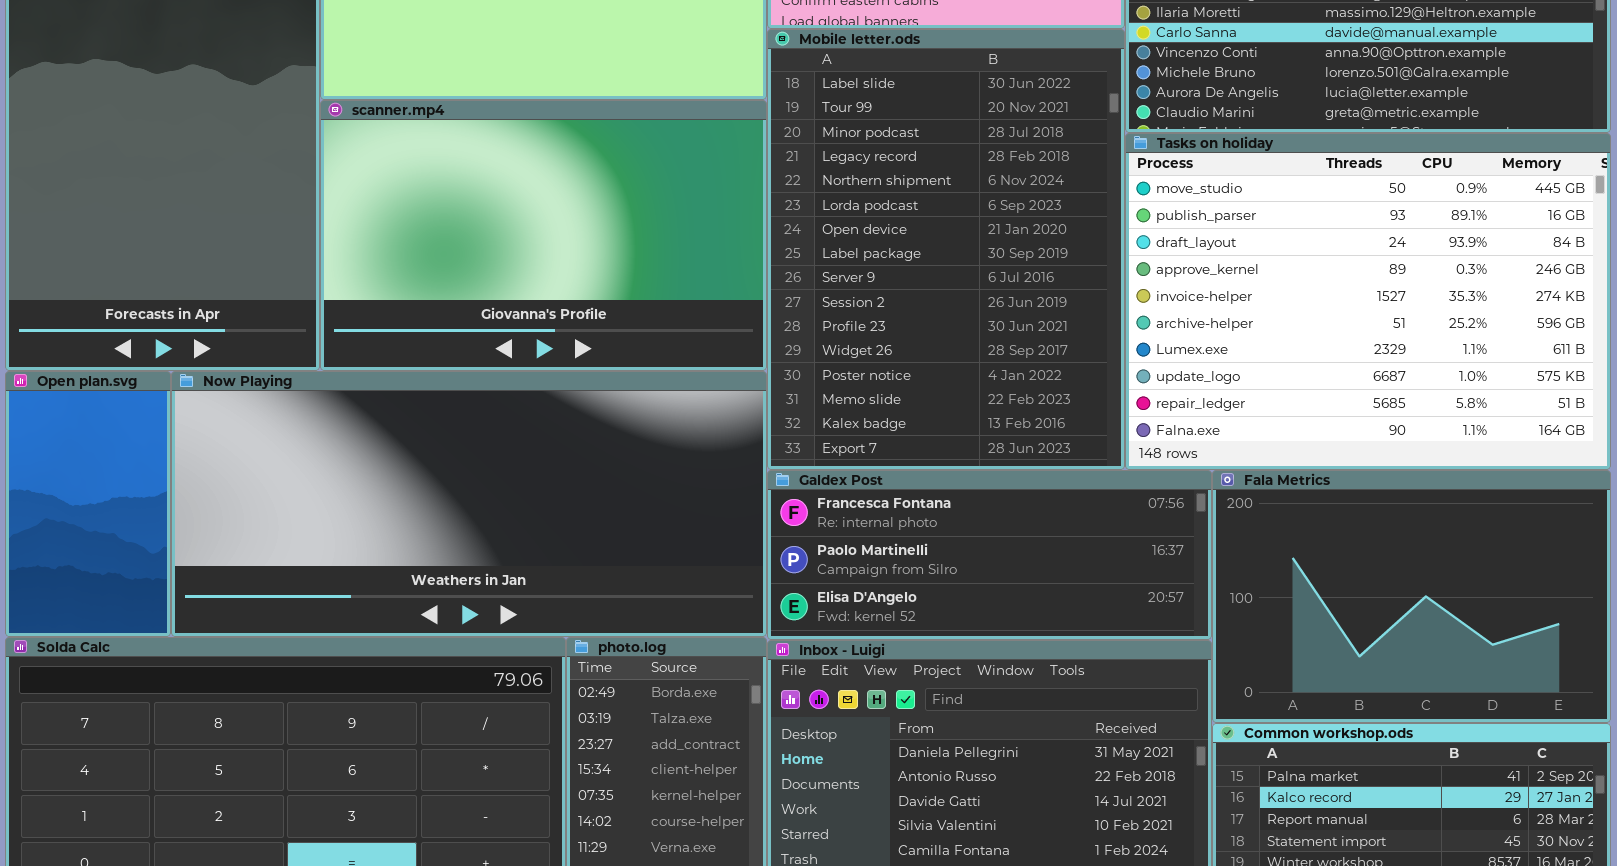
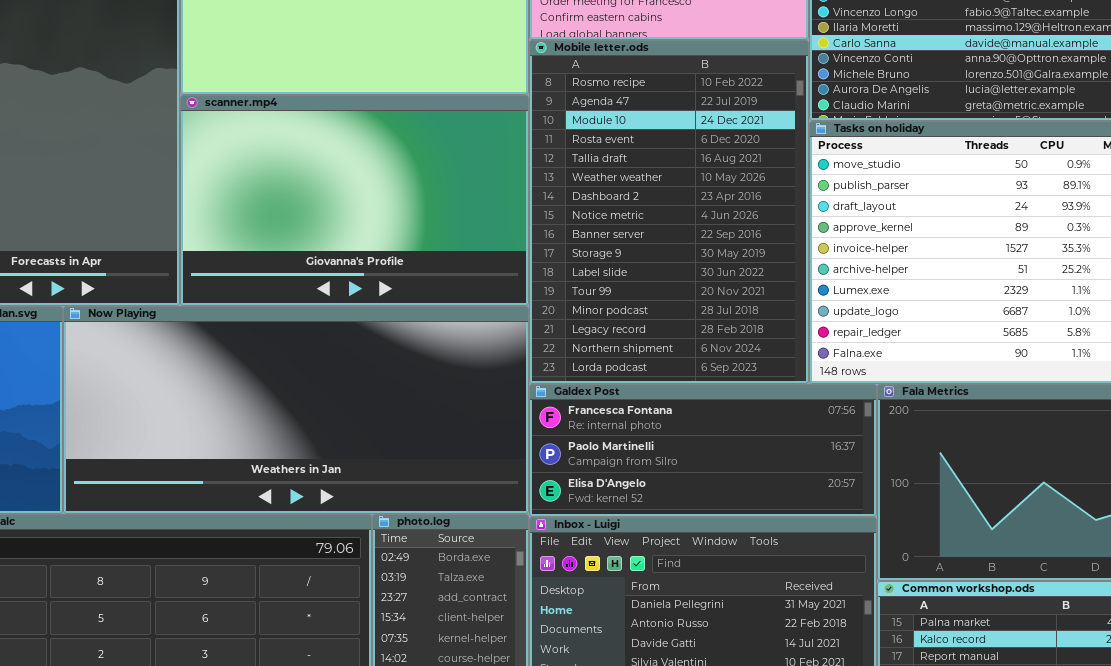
Mobile letter.ods: [767,29,1125,470] -> [529,40,809,384], scrolled up 10 rows

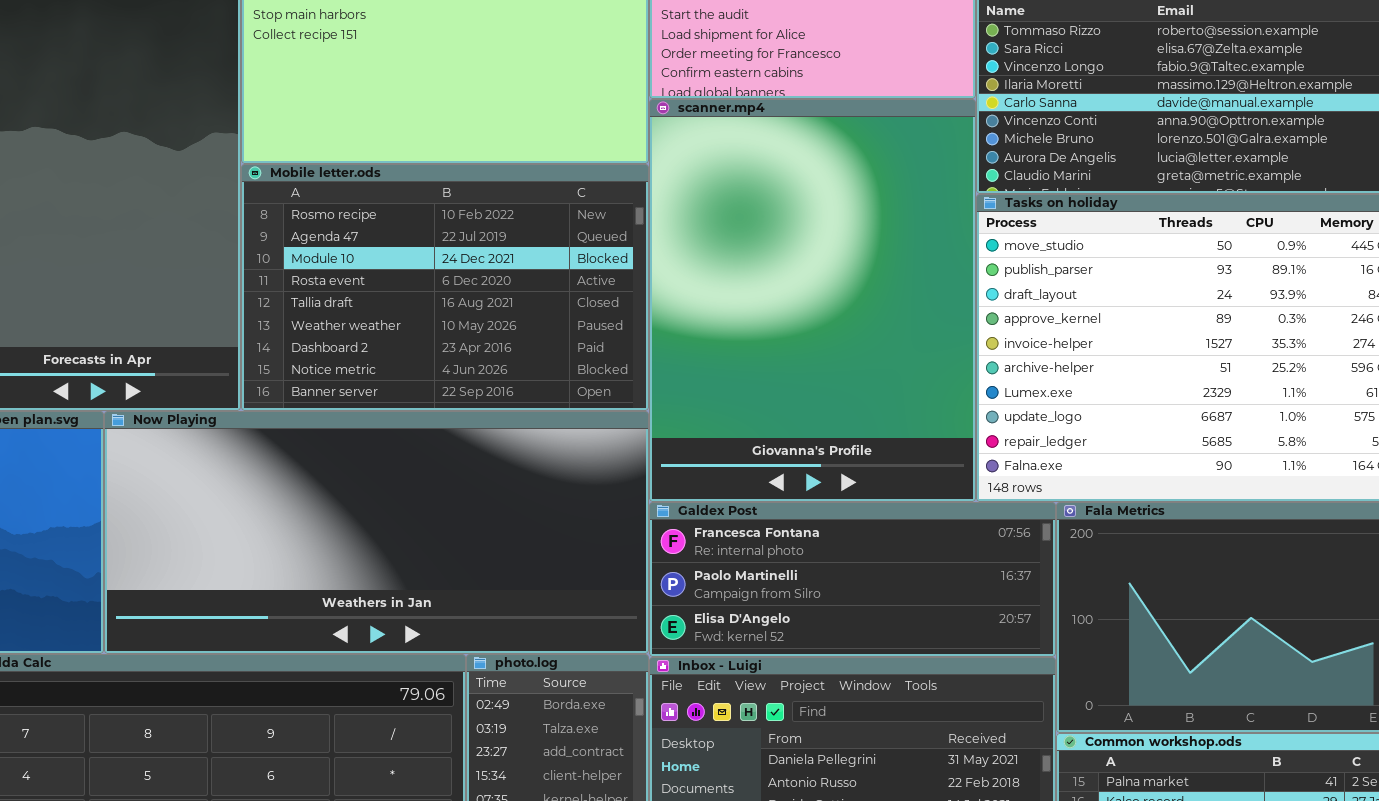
Mobile letter.ods: [529,40,809,384] -> [241,164,649,411], moved, resized
scanner.mp4: [180,95,529,306] -> [649,99,976,502], moved, resized

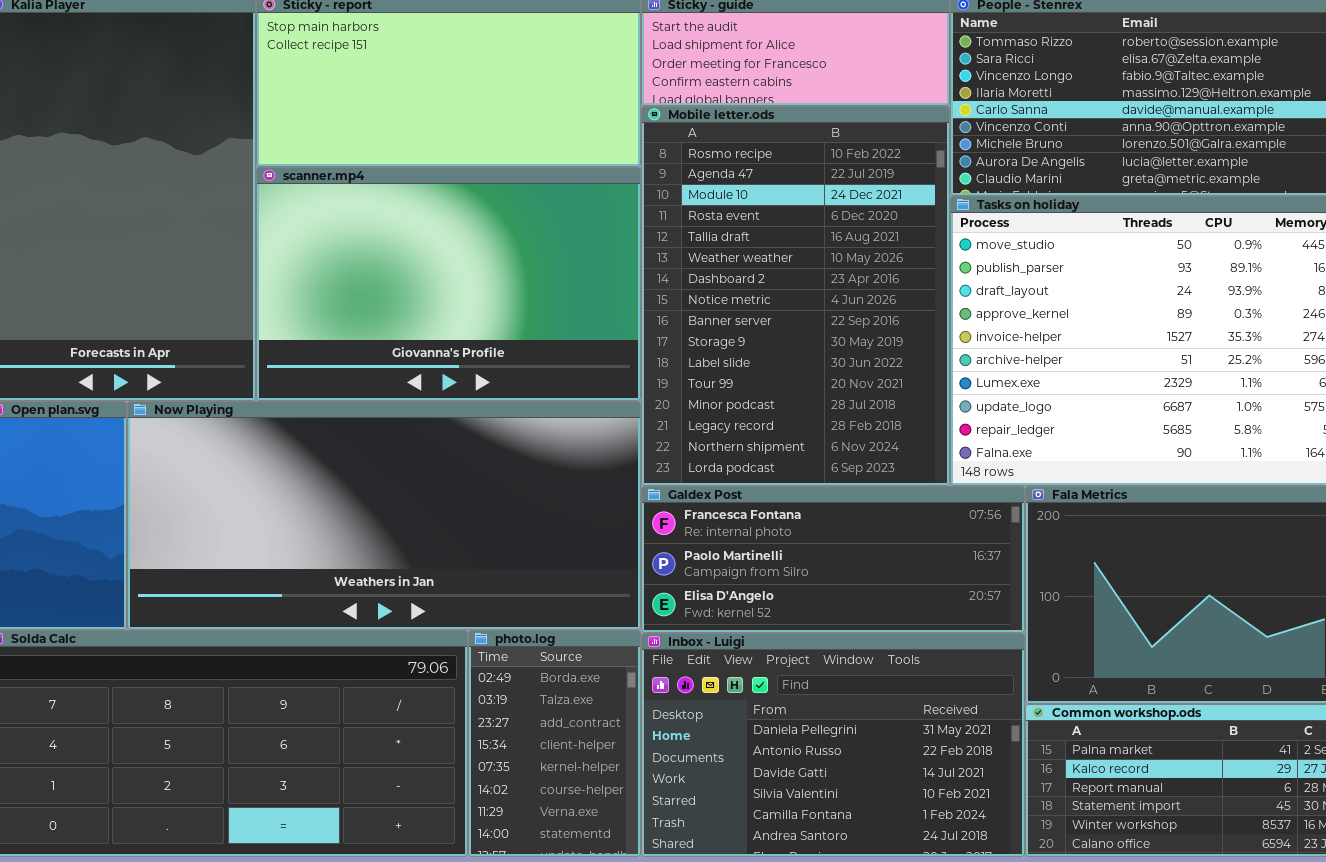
scanner.mp4: [649,99,976,502] -> [256,167,641,401], moved, resized
Mobile letter.ods: [241,164,649,411] -> [641,106,950,486], moved, resized

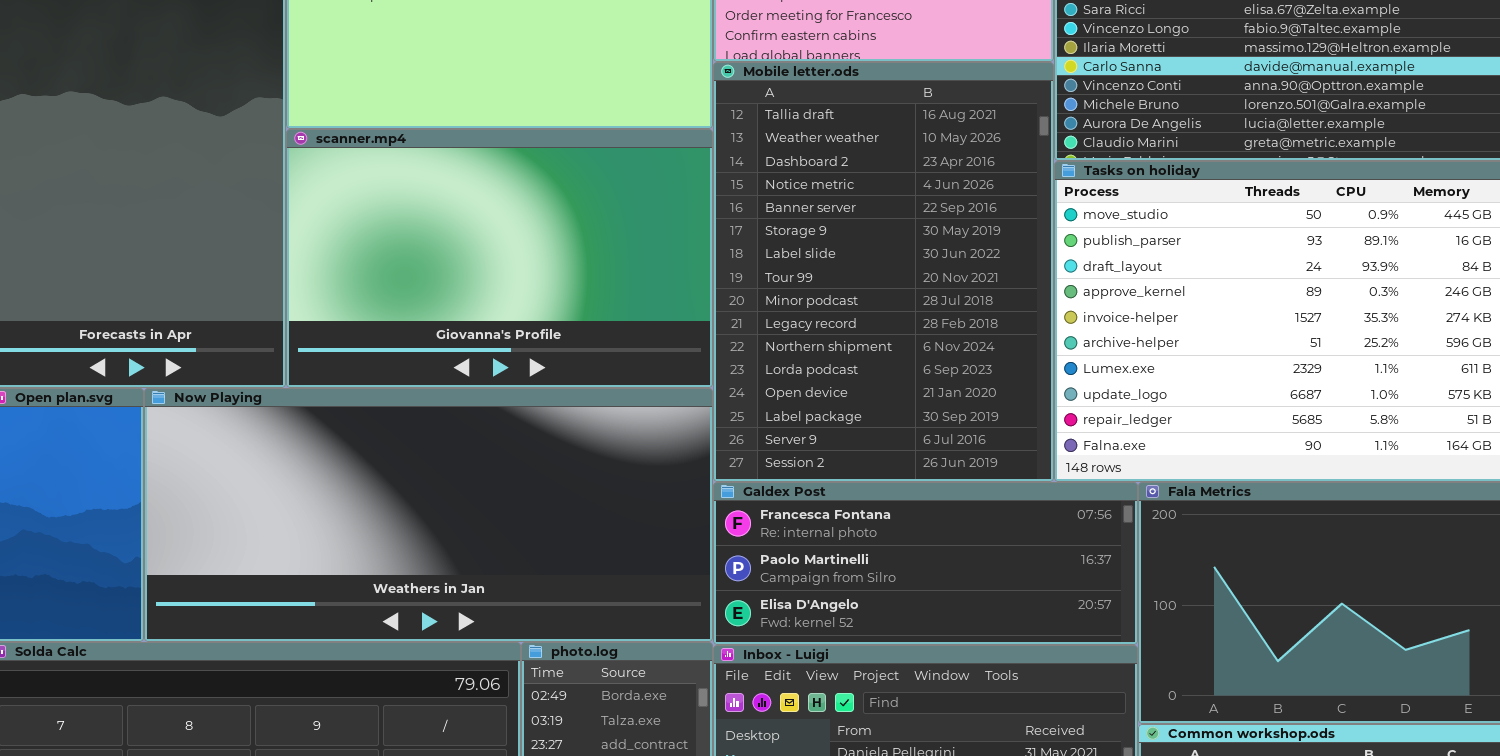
Mobile letter.ods: [641,106,950,486] -> [713,62,1054,482], scrolled down 4 rows

